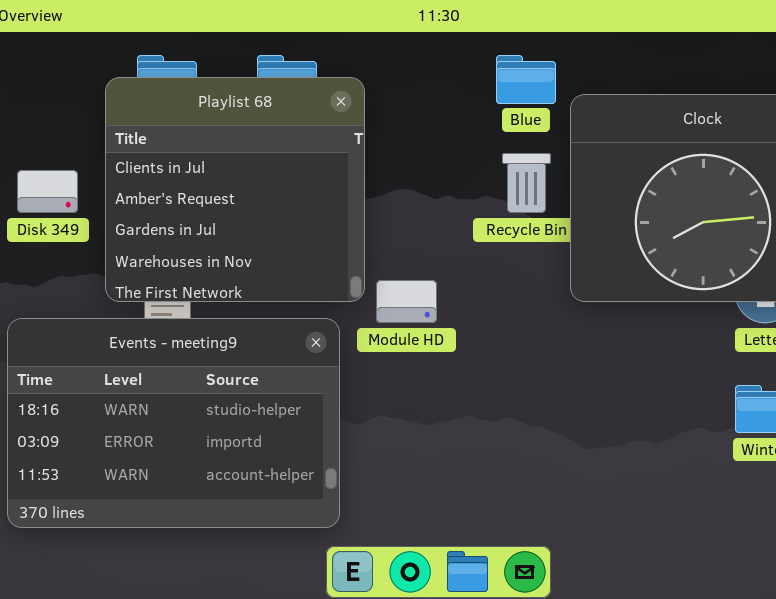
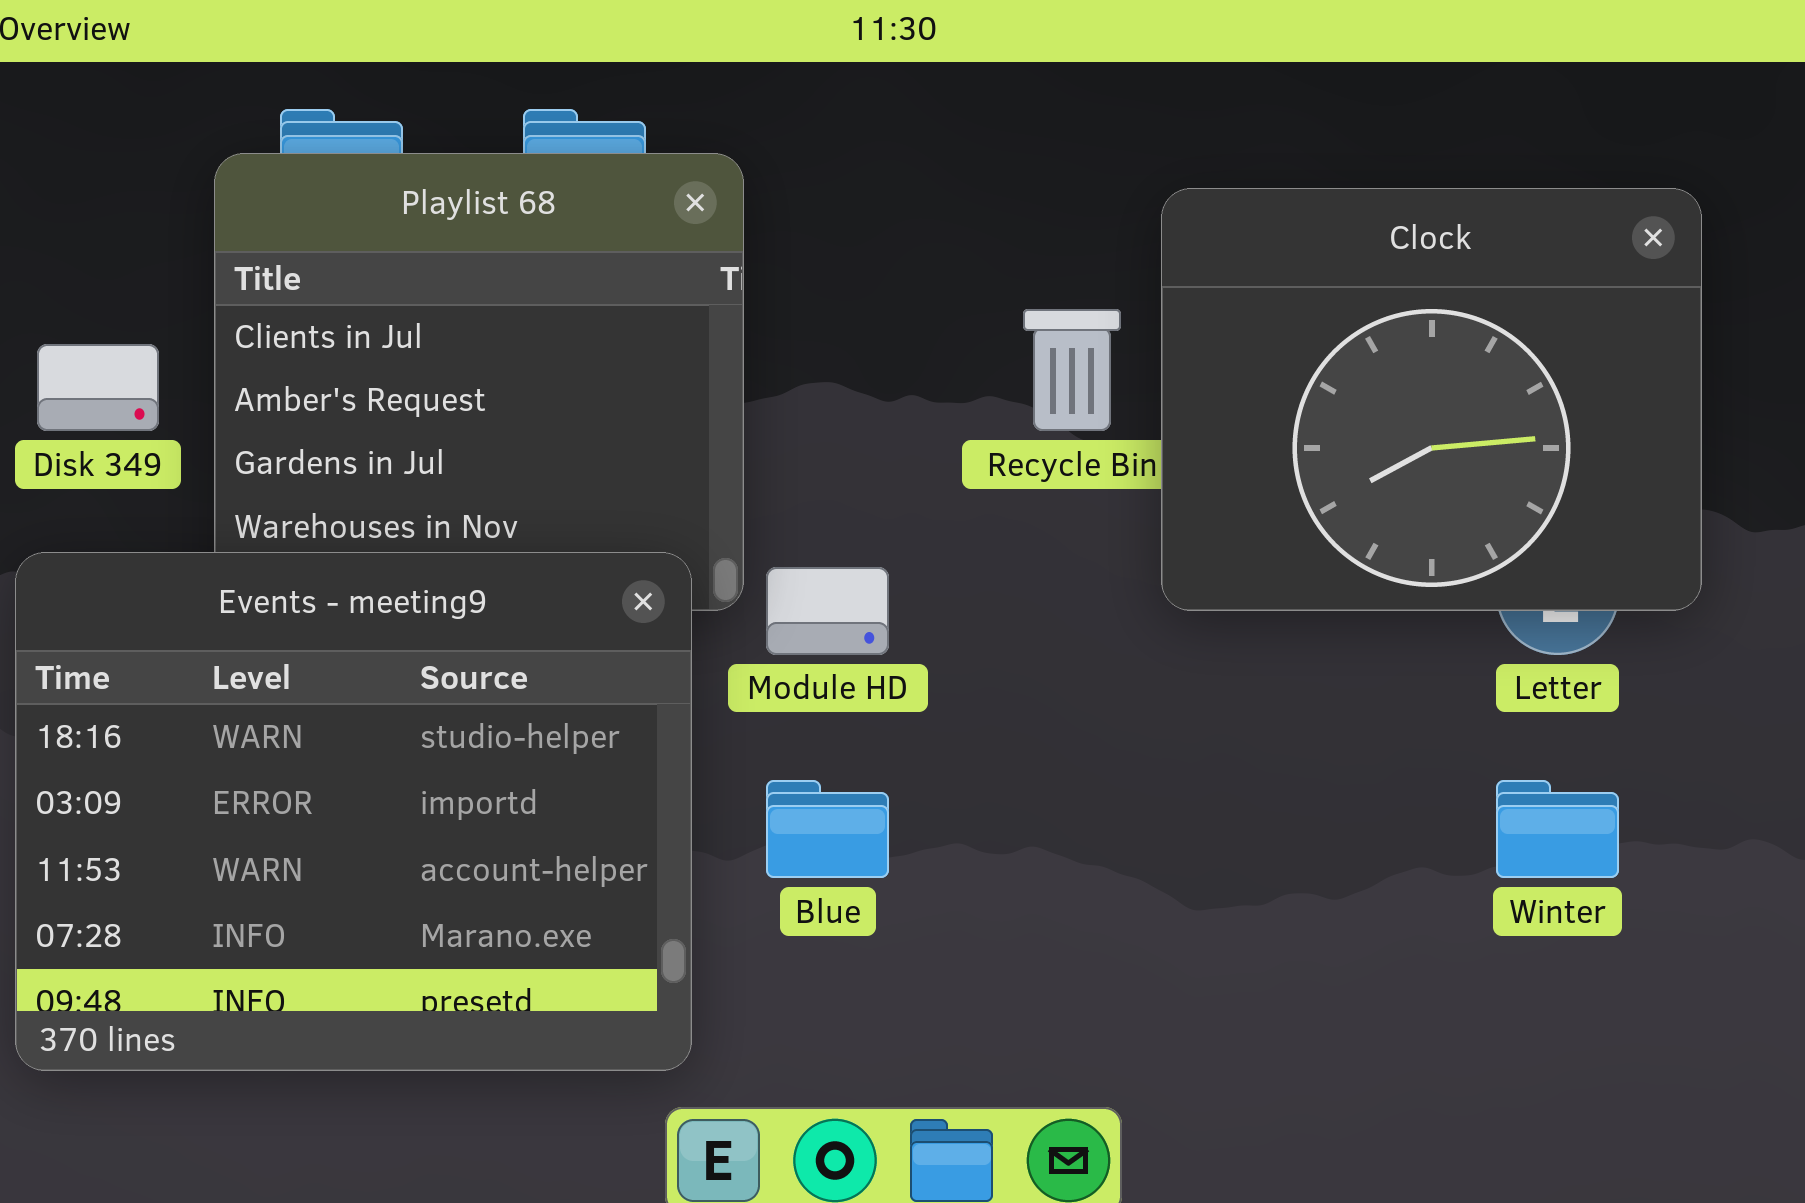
Blue: [496,55,556,104] -> [766,780,889,878], moved
Events - meeting9: [7,318,340,528] -> [15,552,692,1071], resized

